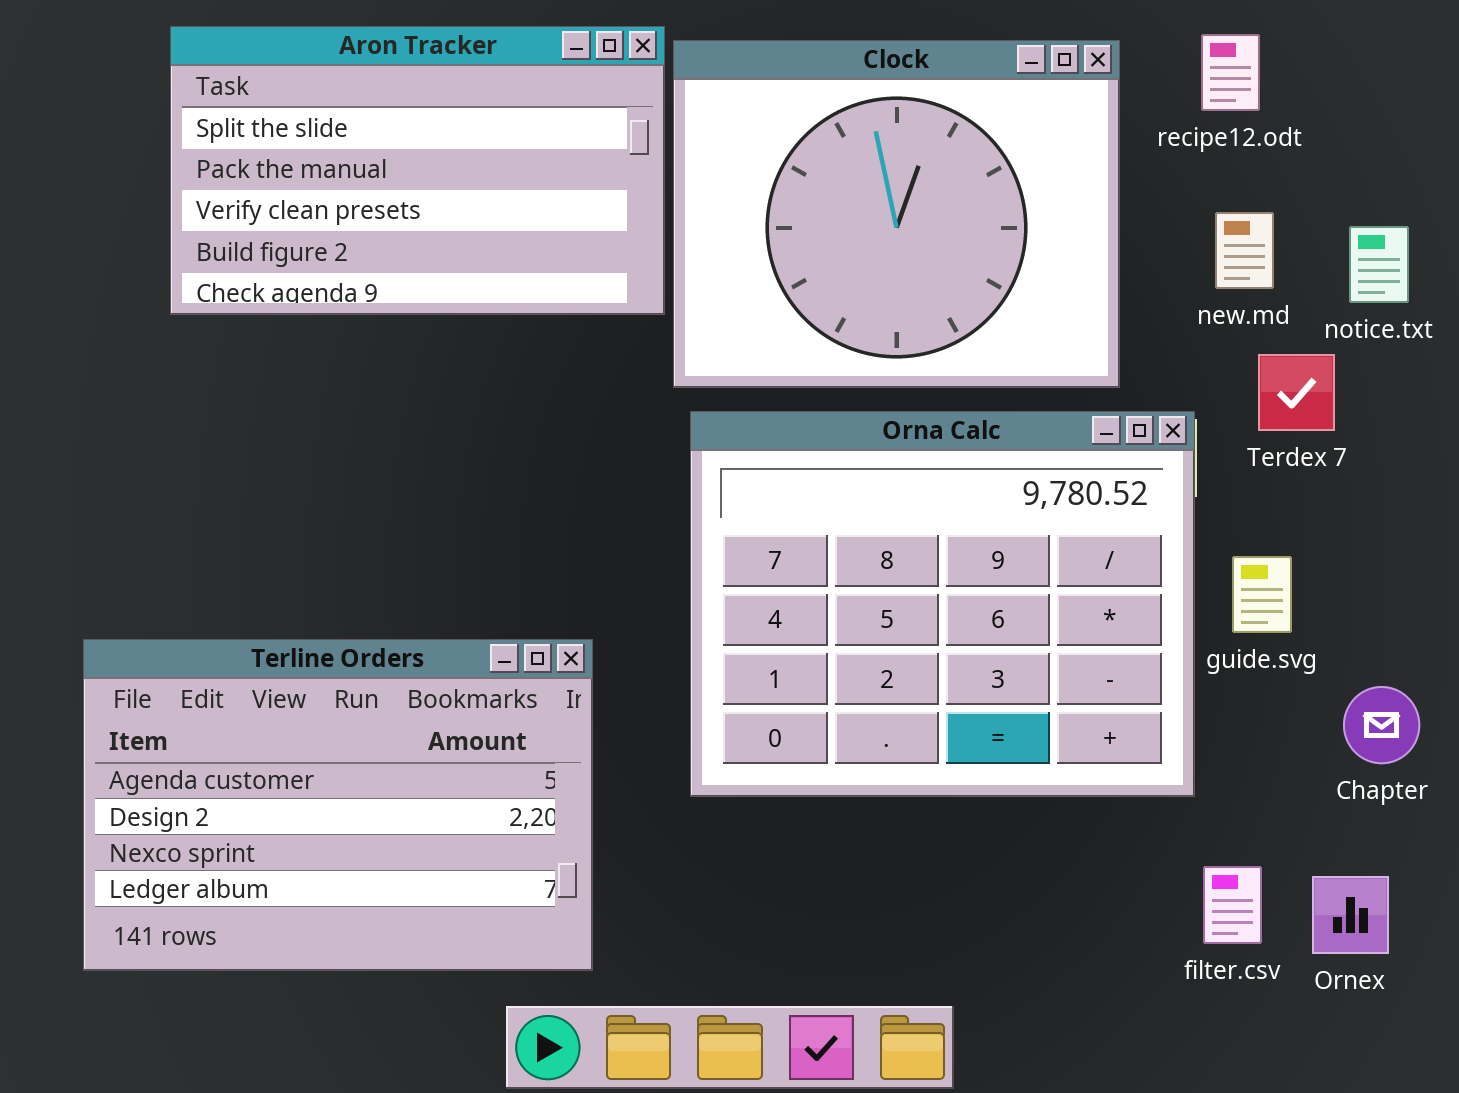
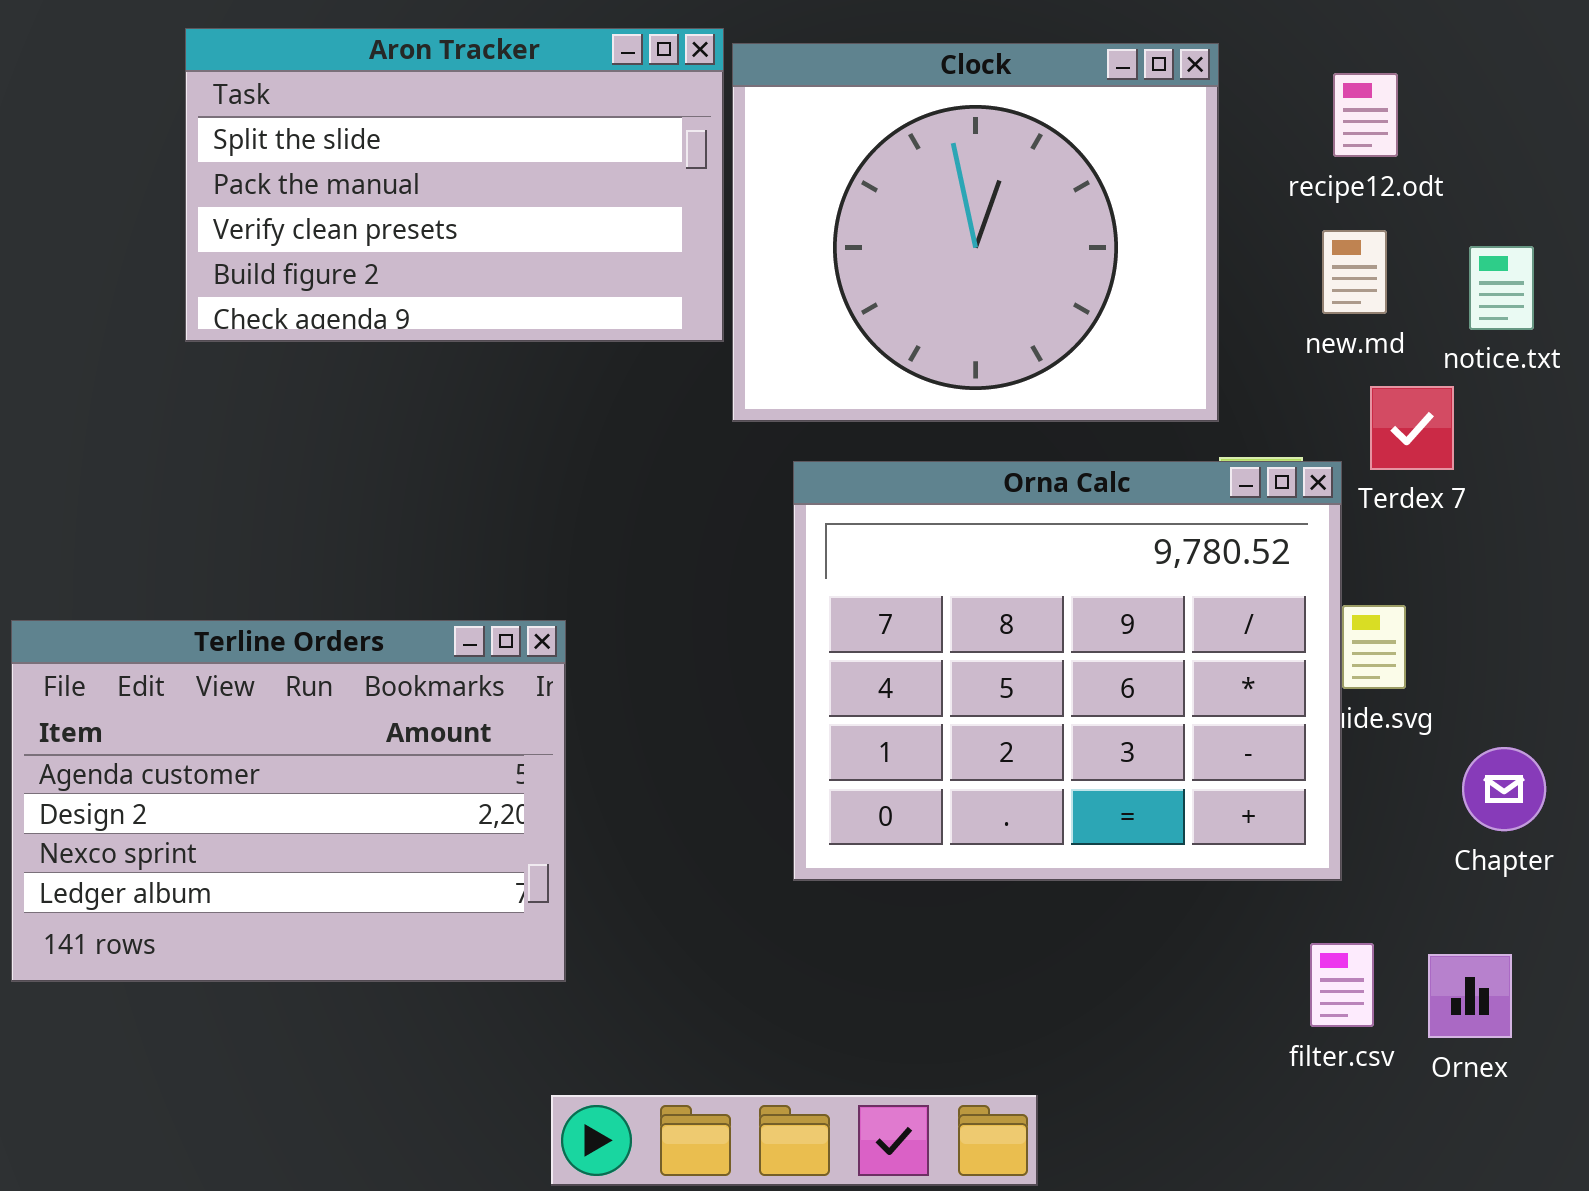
recipe12.odt: [1201,34,1260,111] -> [1333,73,1398,157], moved
Orna Calc: [690,411,1195,797] -> [793,461,1342,881], moved
Terline Orders: [83,639,593,971] -> [11,620,566,982], moved

